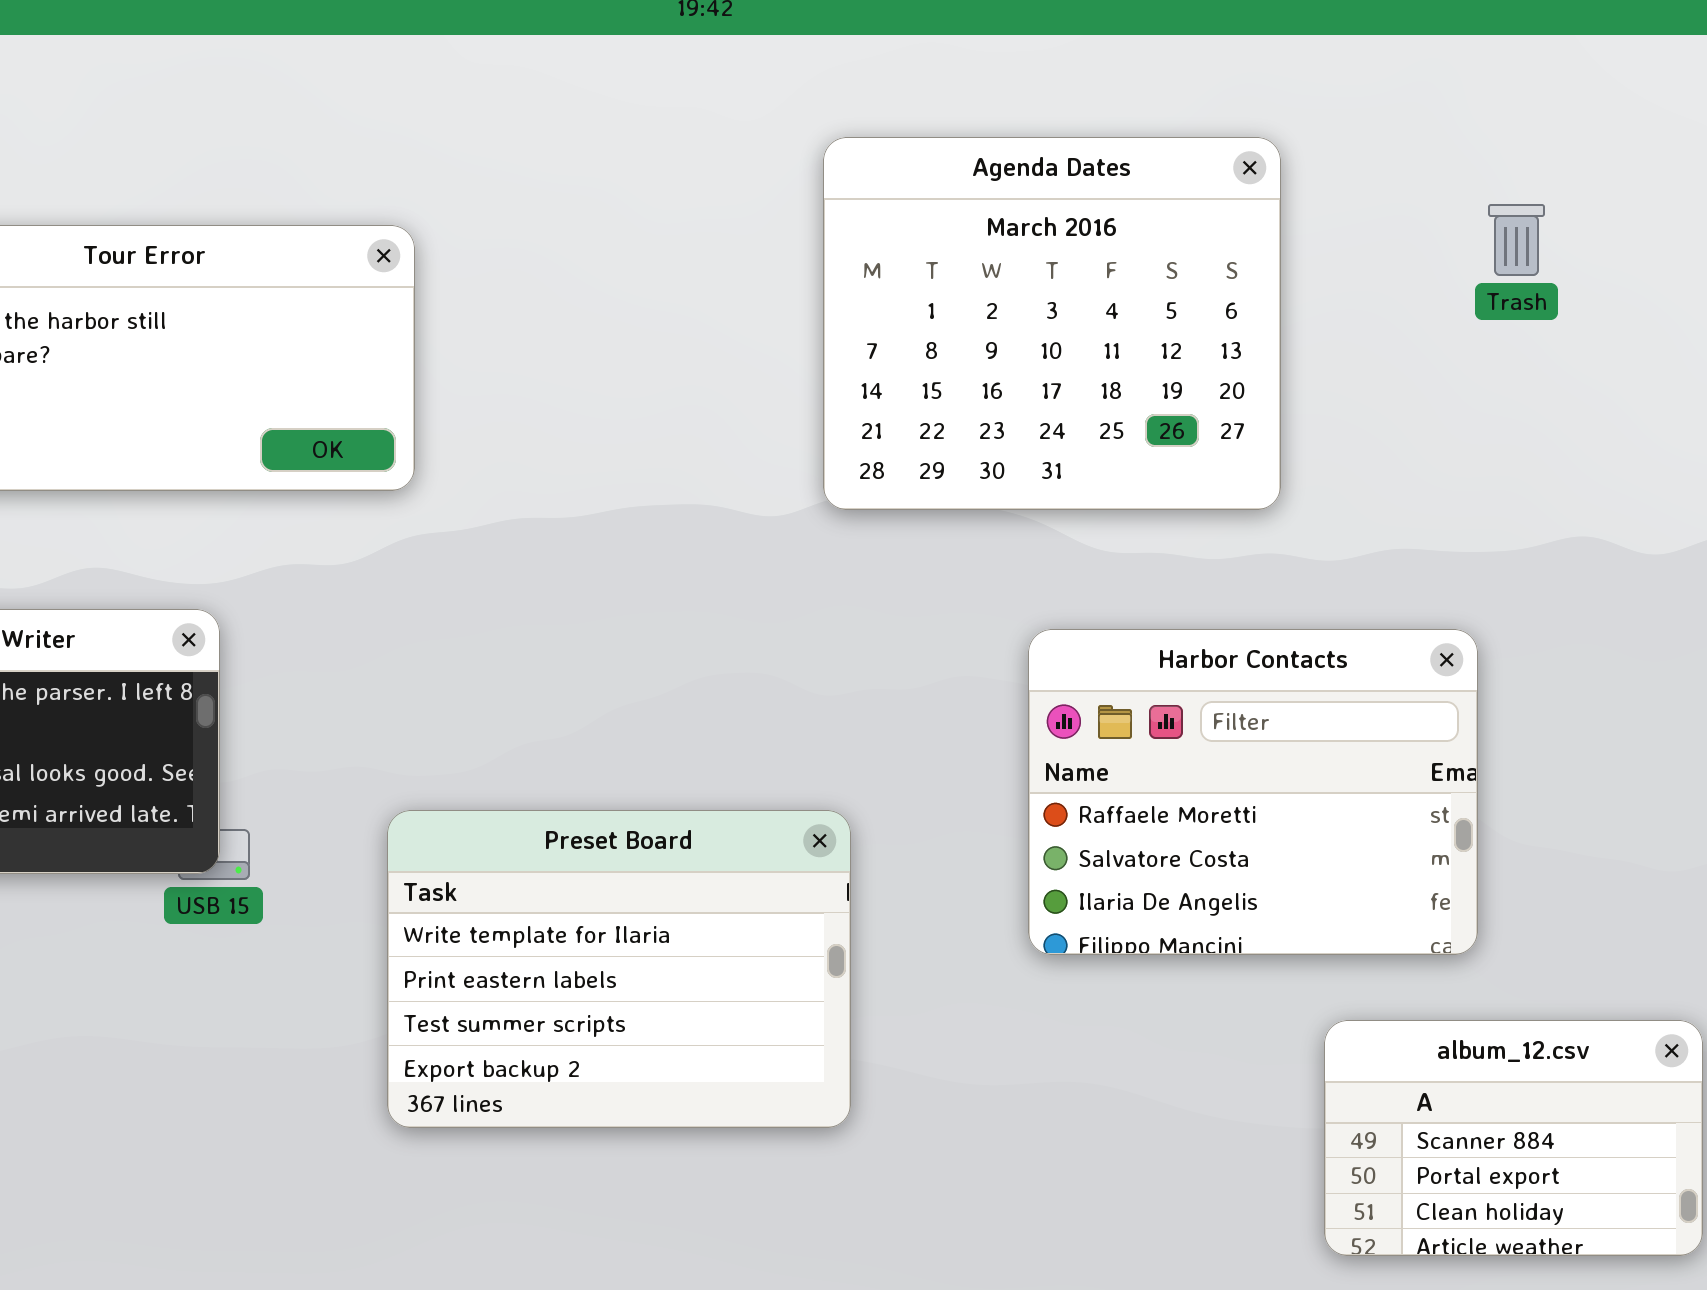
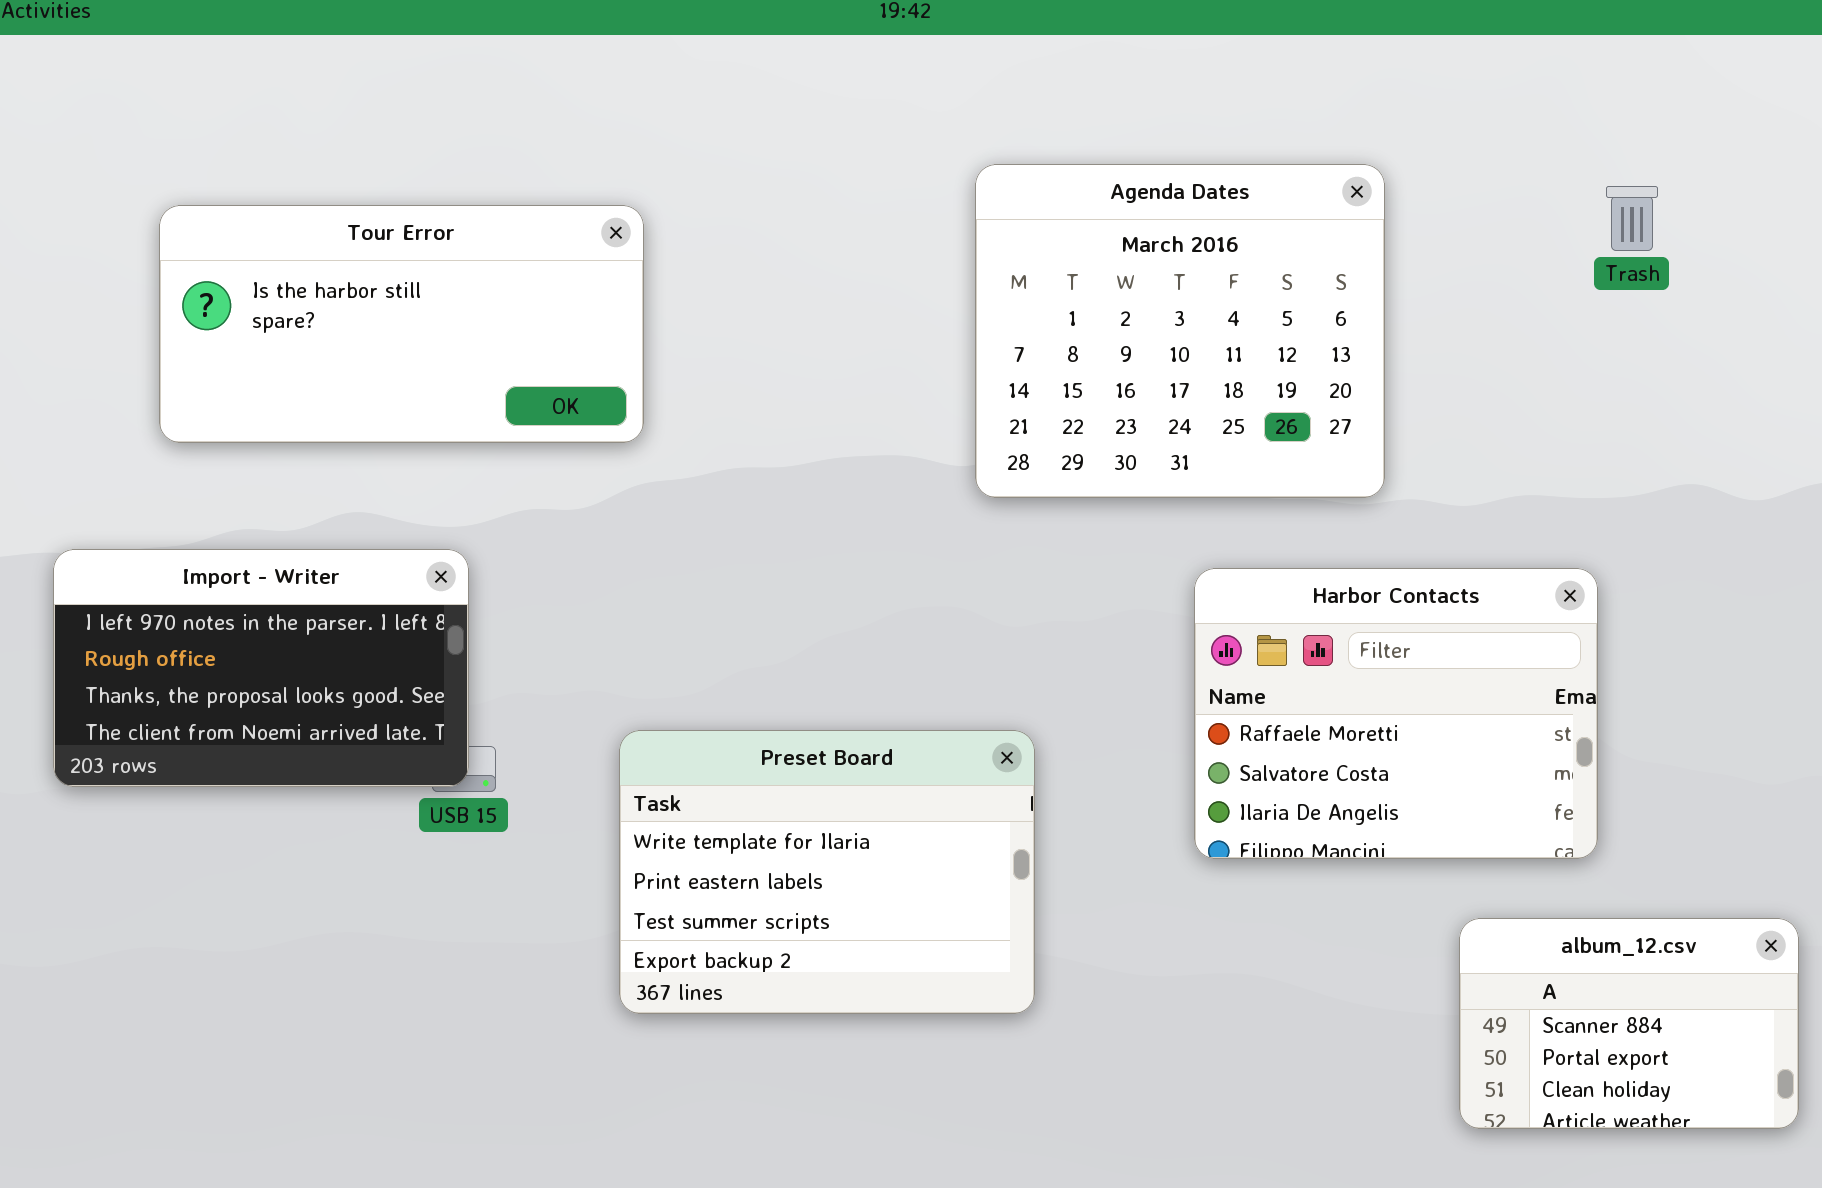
Agenda Dates: [823,137,1281,510] -> [975,164,1385,498], moved

